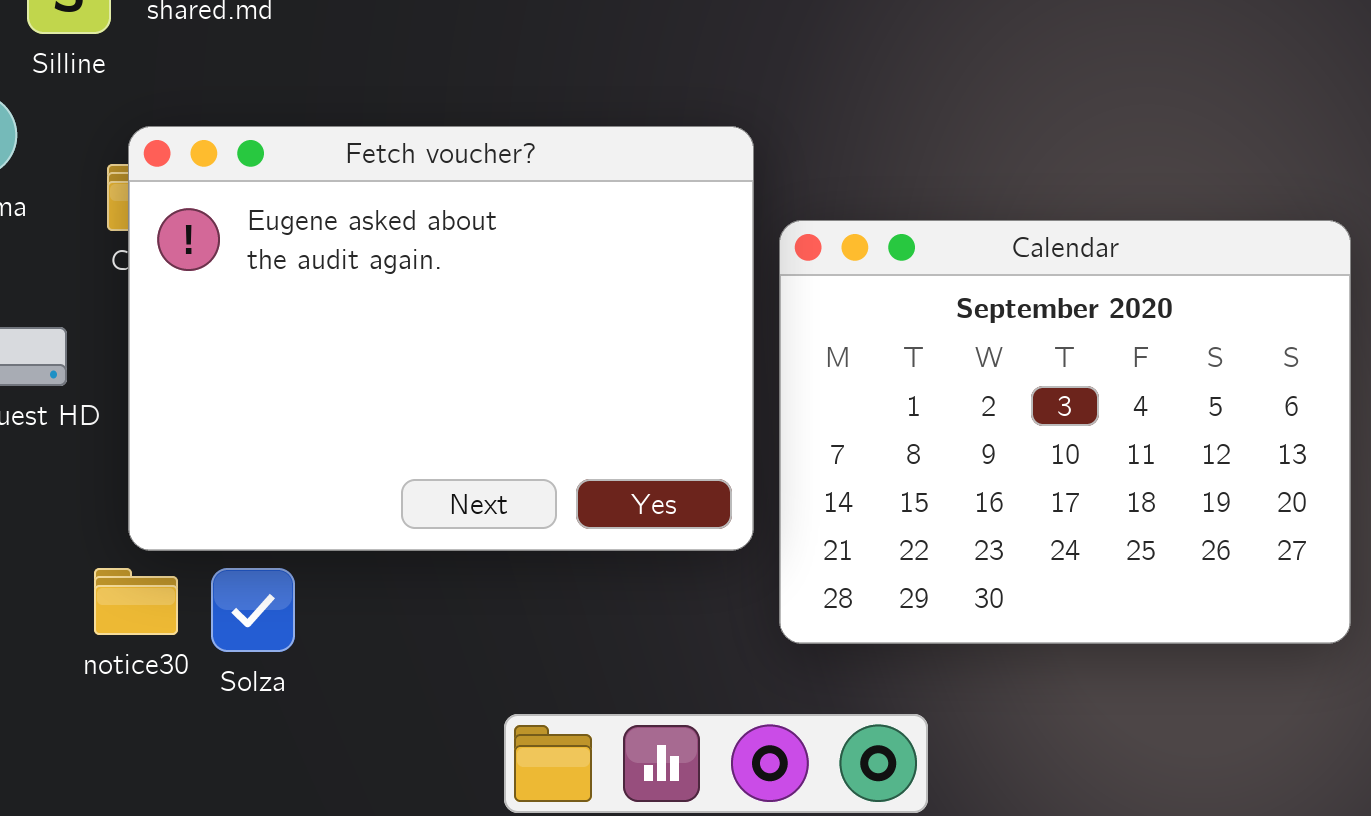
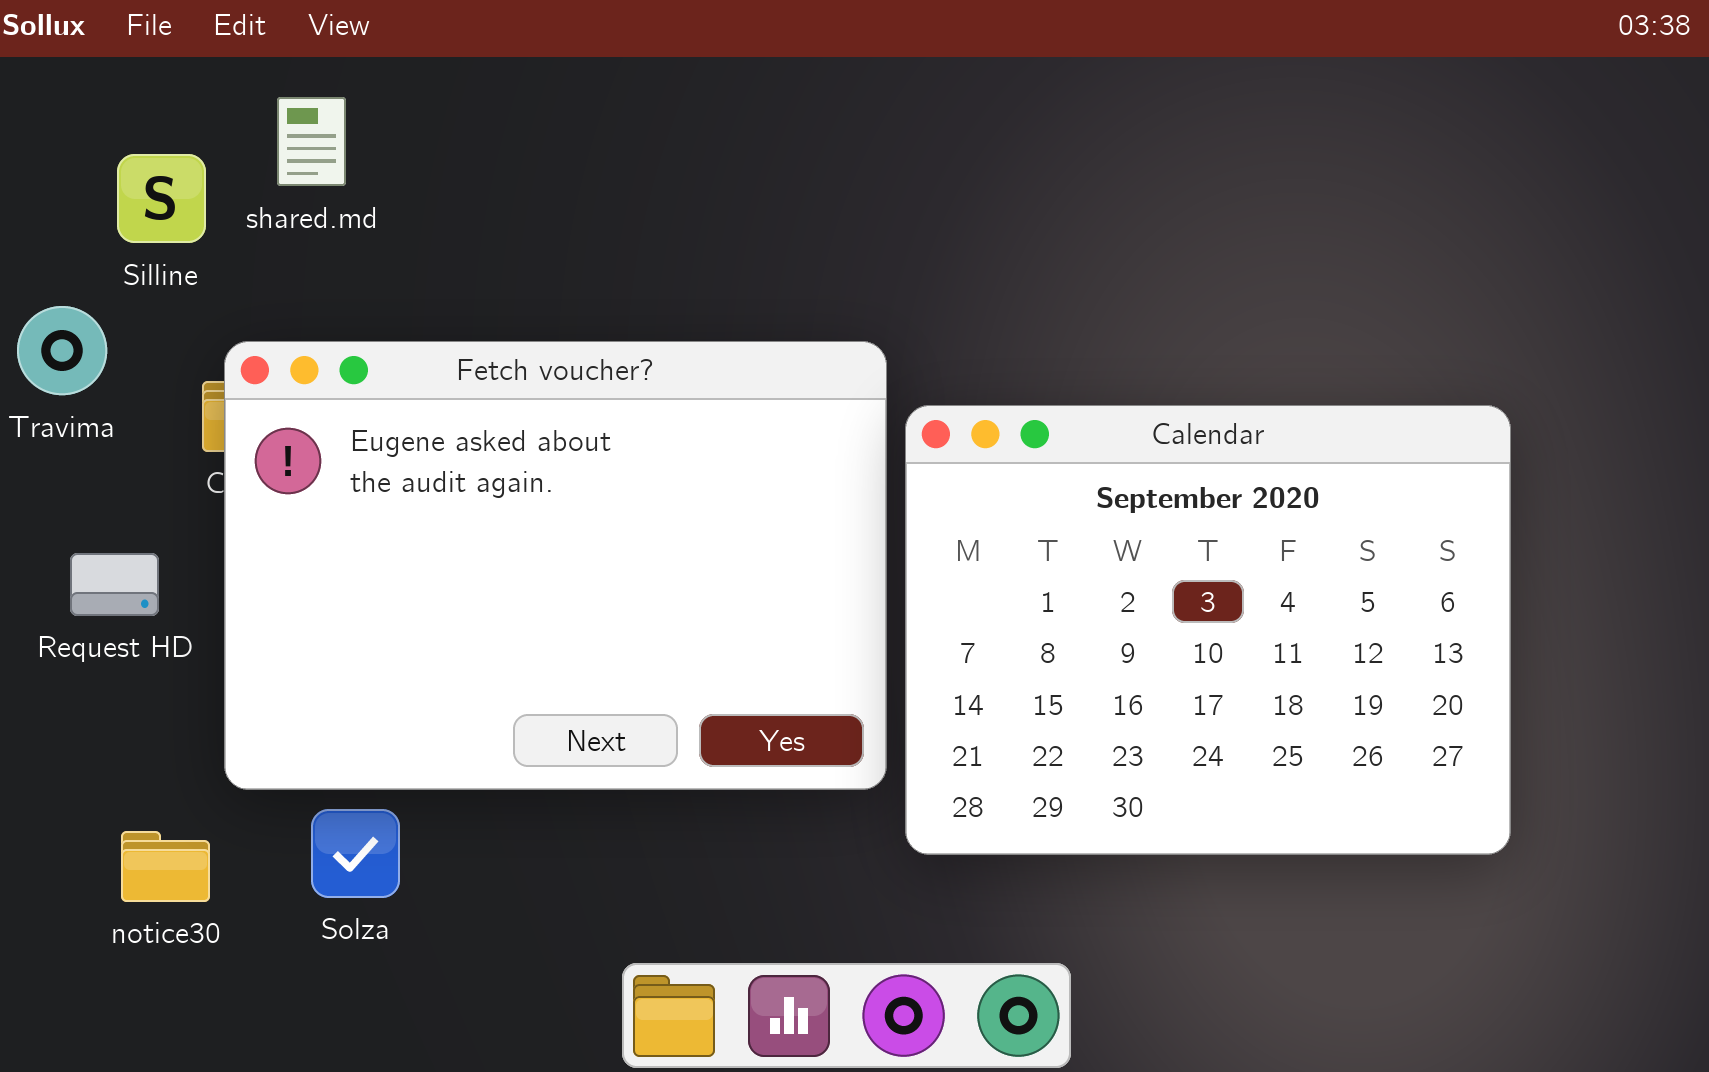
Calendar: [779,220,1351,644] -> [905,405,1511,855], moved
notice30: [94,568,178,635] -> [121,831,210,902], moved

